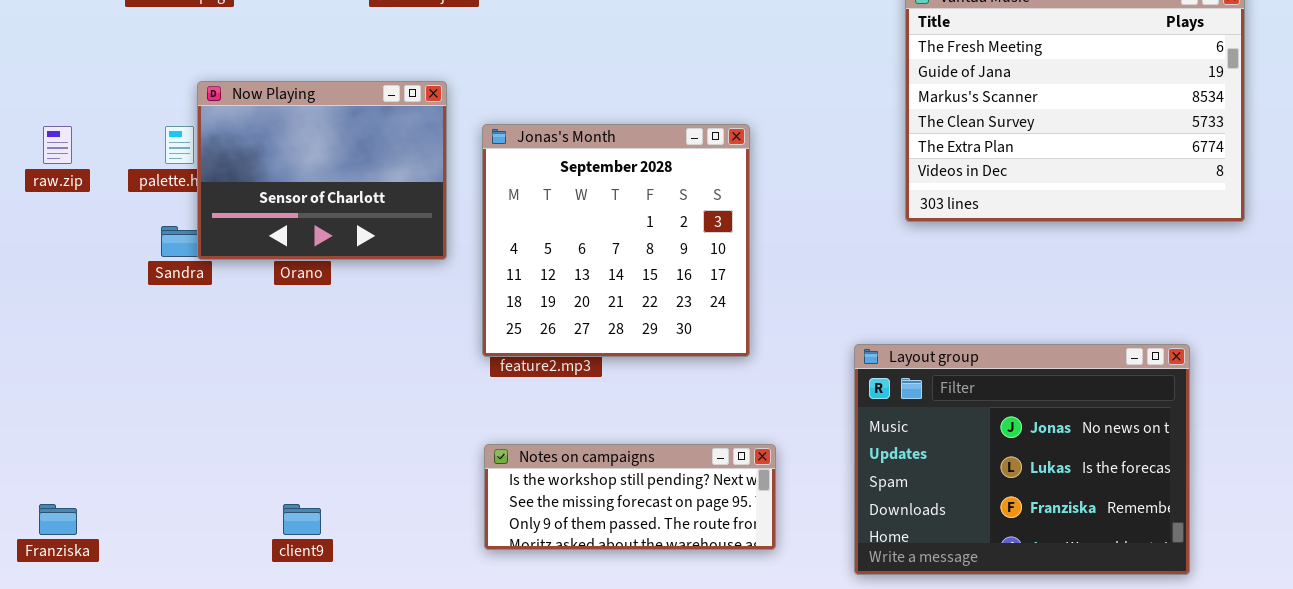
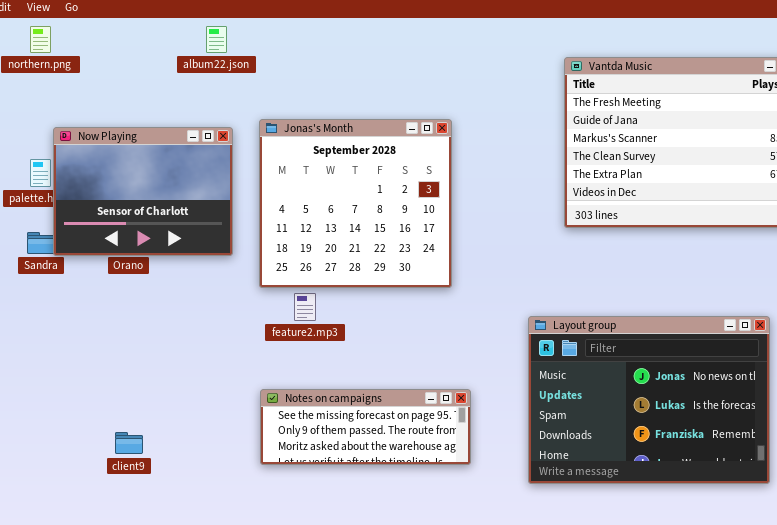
Jonas's Month: [482,124,750,357] -> [259,119,452,288], moved
Notes on campaigns: [484,444,776,550] -> [260,389,471,465], scrolled down 1 row

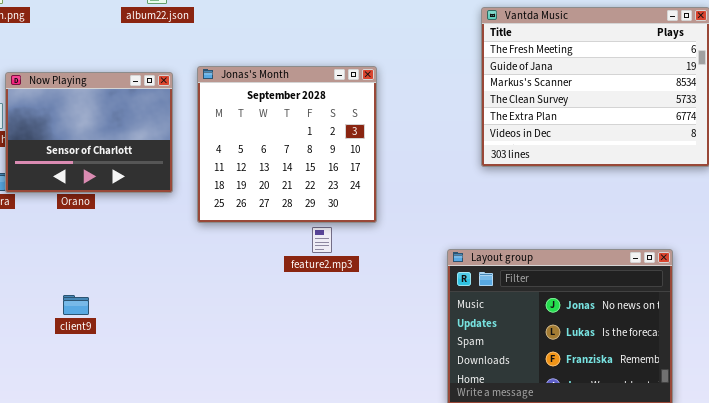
feature2.mp3: [294,293,316,321] -> [312,227,332,253], moved
Notes on campaigns: [260,389,471,465] -> none, closed
client9: [115,432,143,454] -> [63,295,89,315], moved

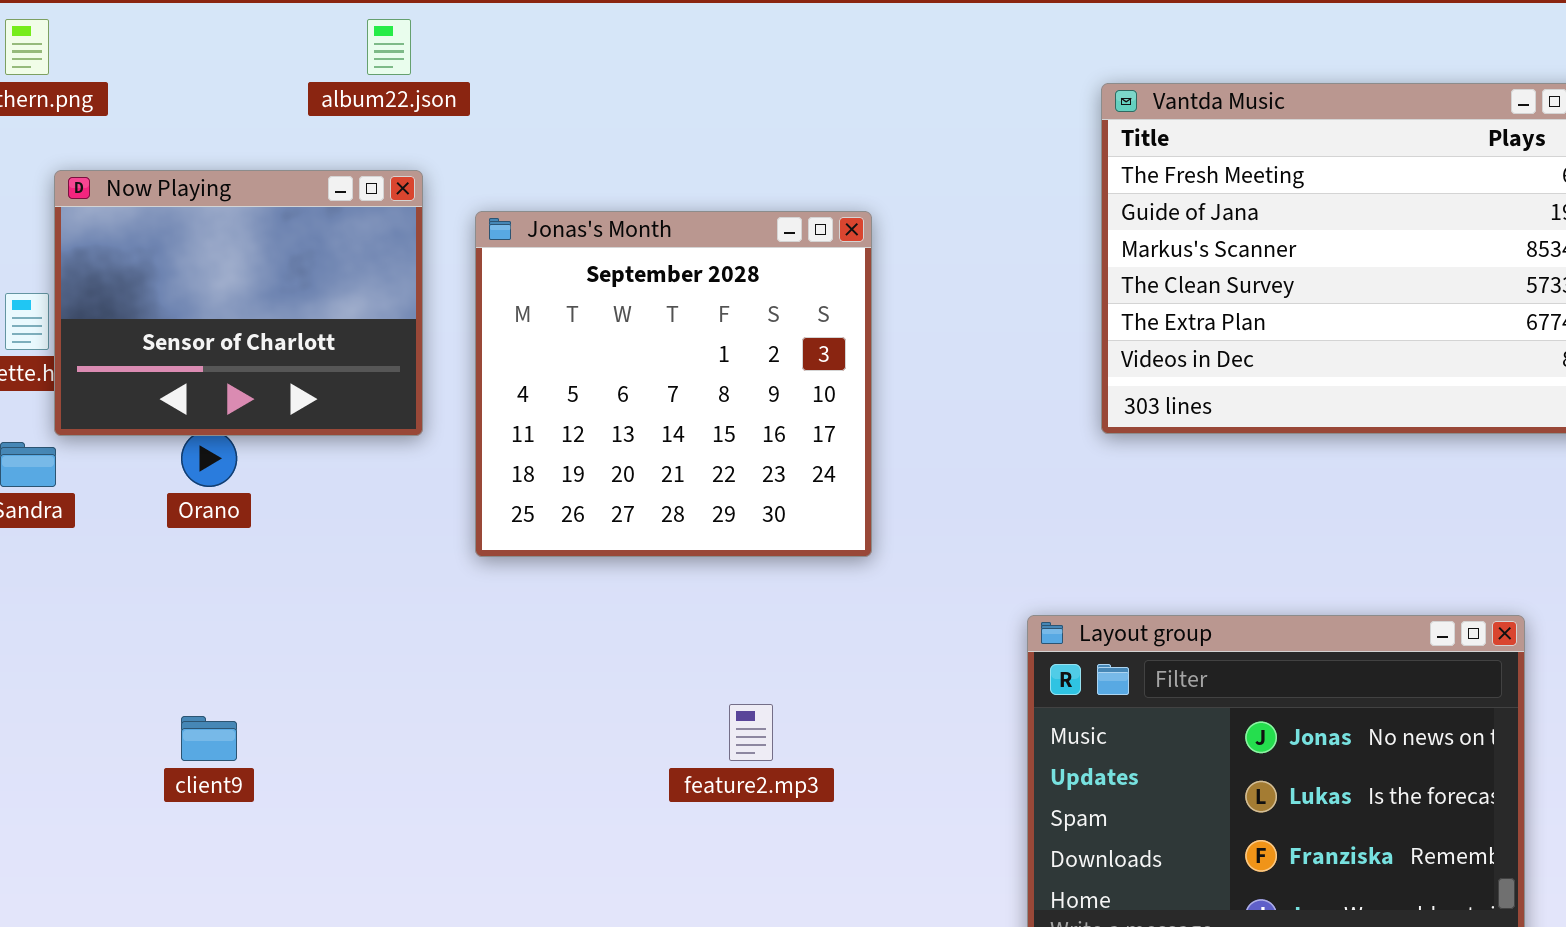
Now Playing: [5,72,173,193] -> [54,170,423,436], moved
feature2.mp3: [312,227,332,253] -> [729,704,773,761], moved

